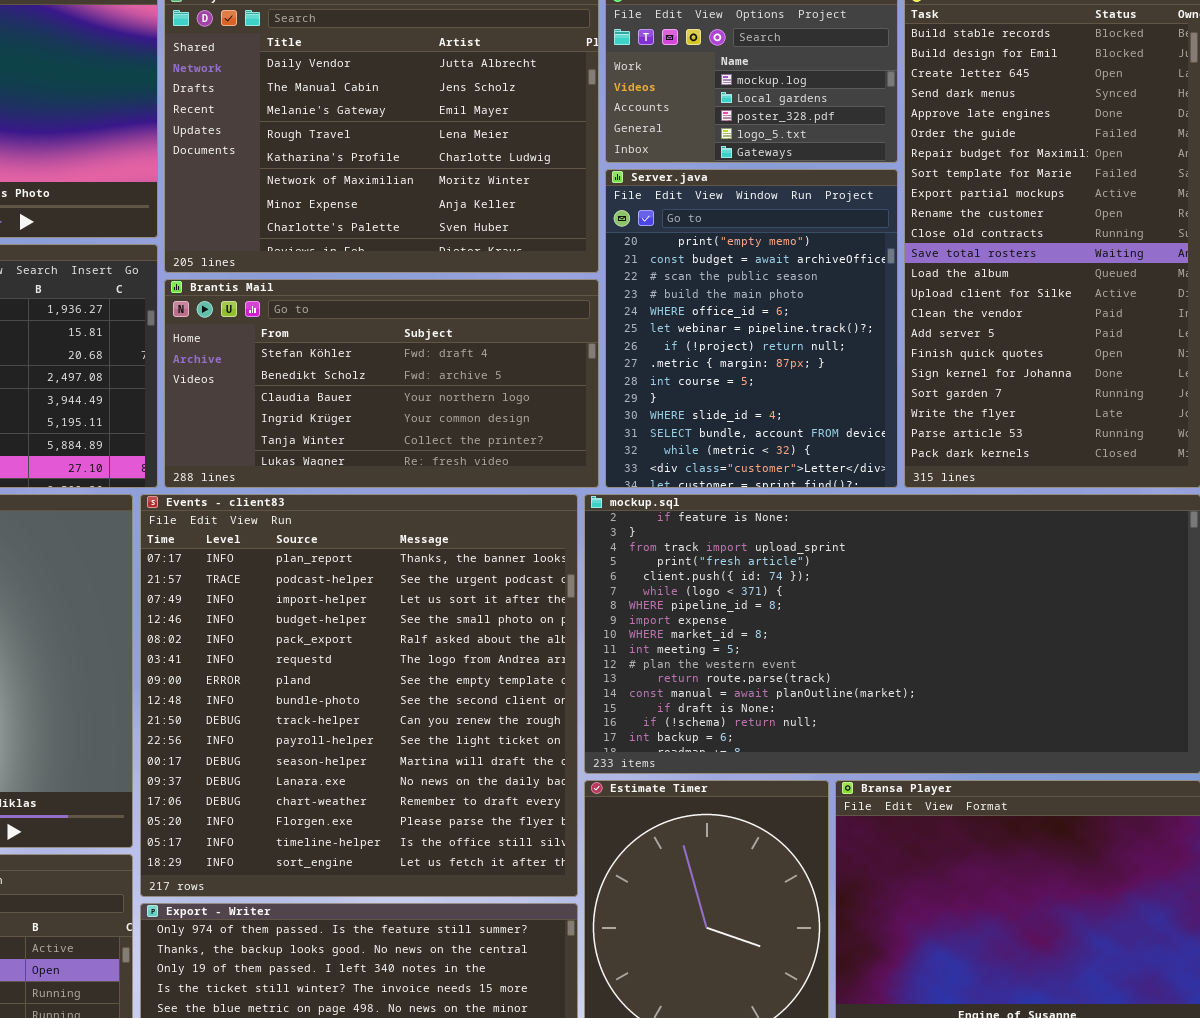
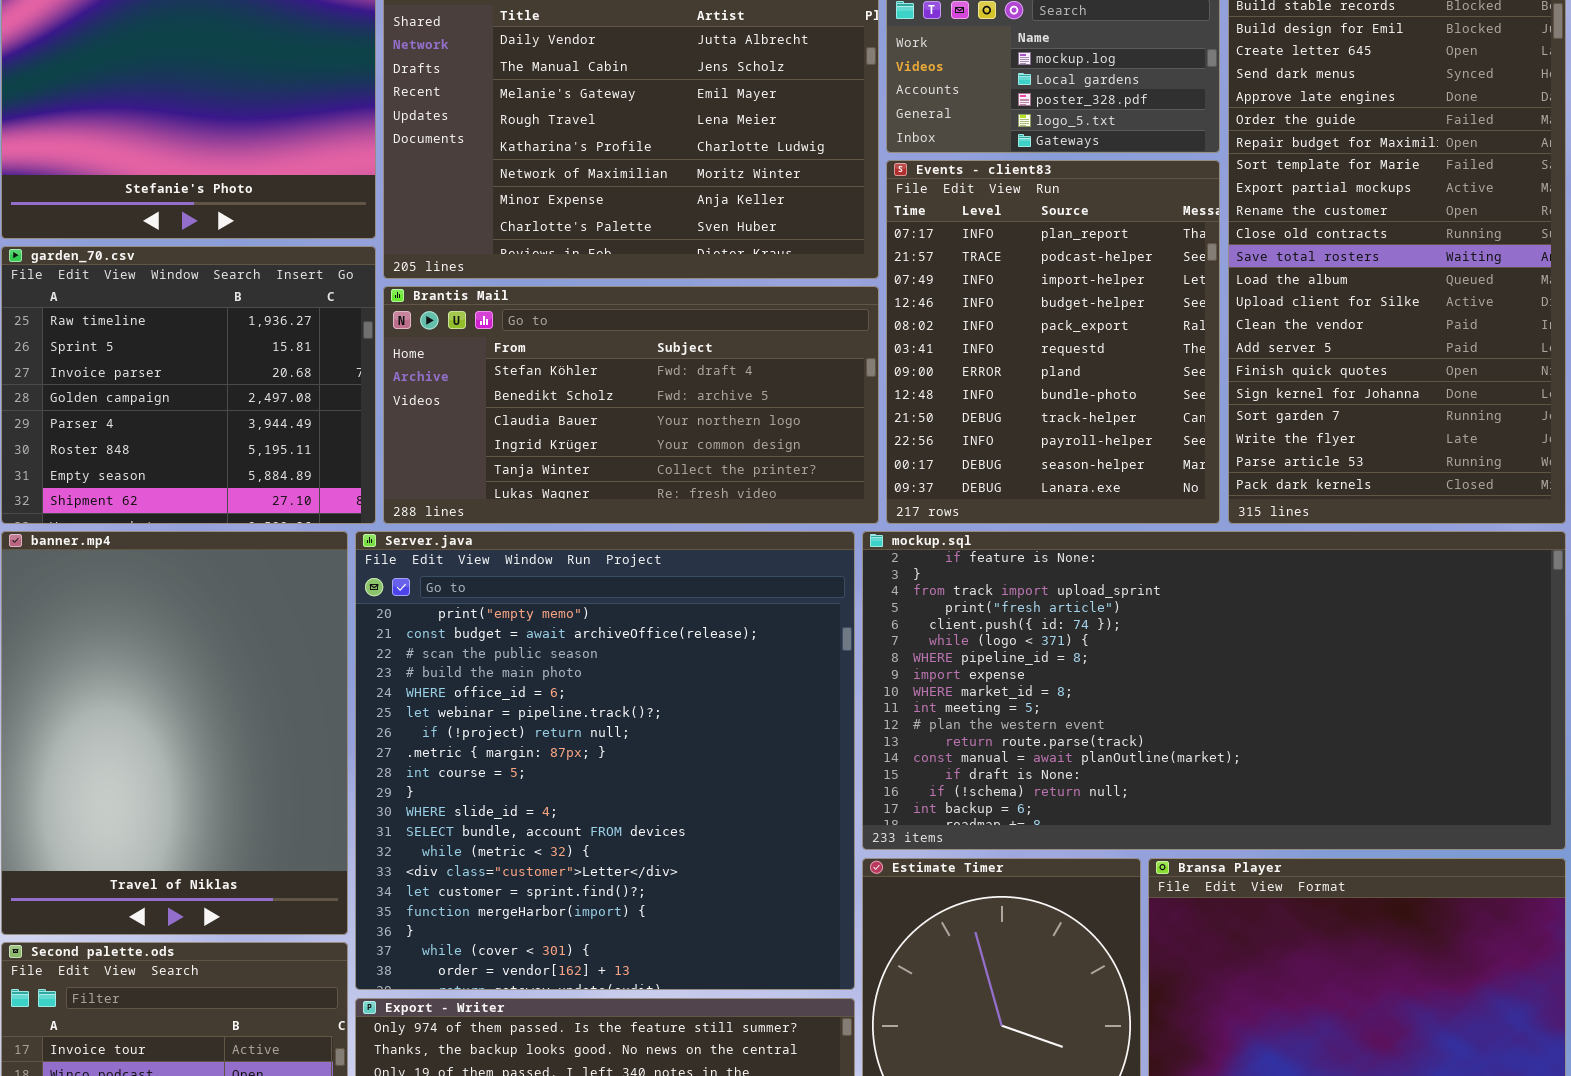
Server.java: [605,169,898,488] -> [355,531,855,990], moved, resized
Events - client83: [140,494,578,897] -> [886,160,1220,524], moved, resized

